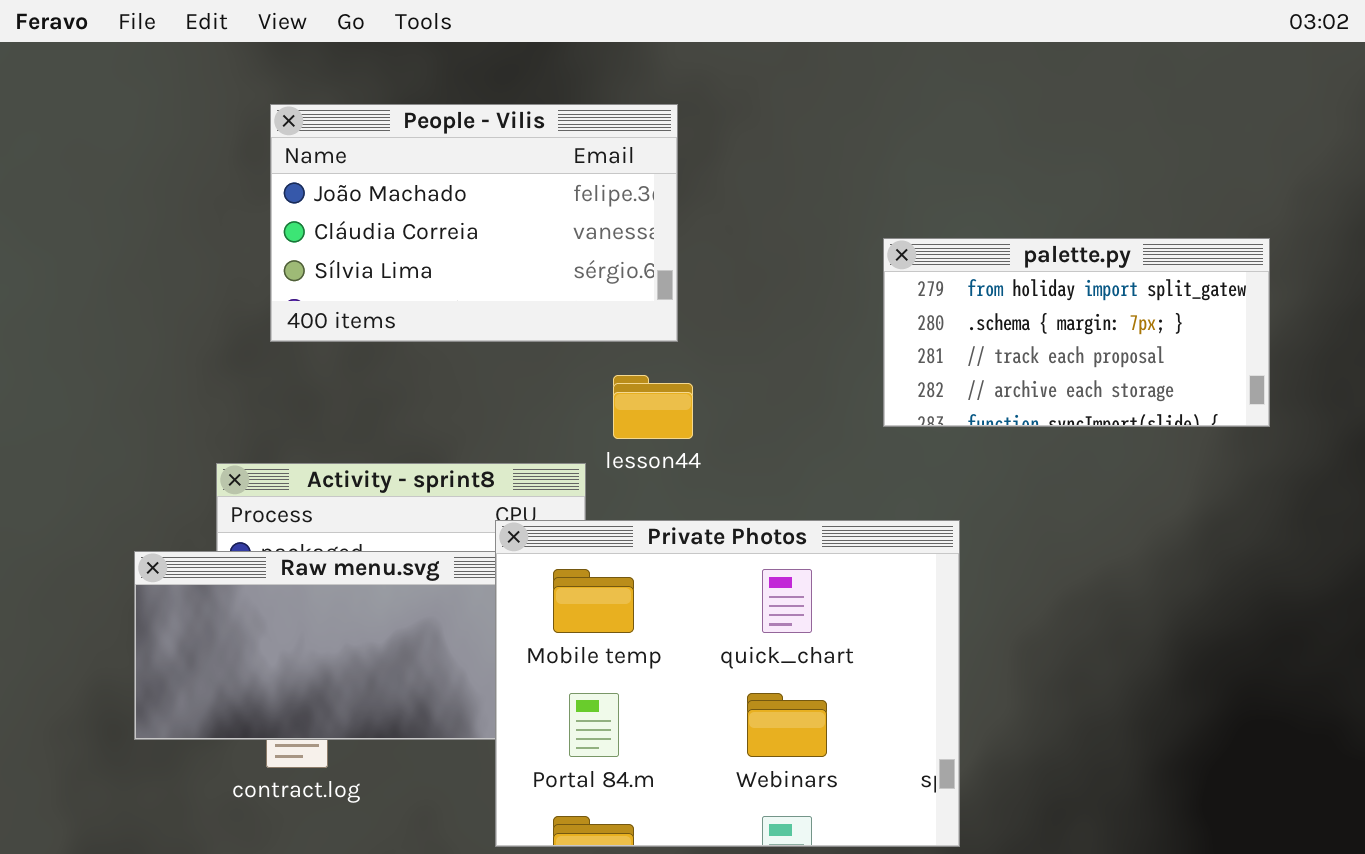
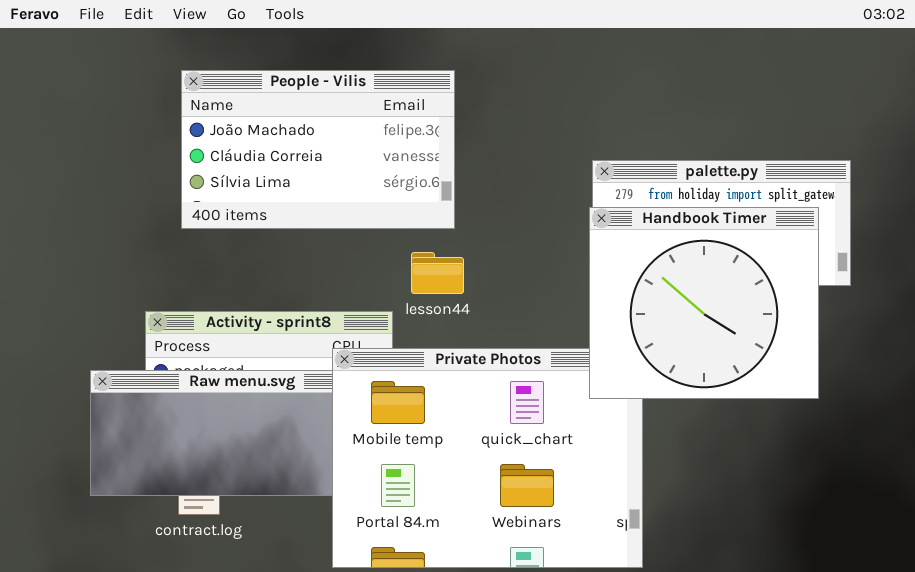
Handbook Timer: none -> [589,207,819,399], opened

